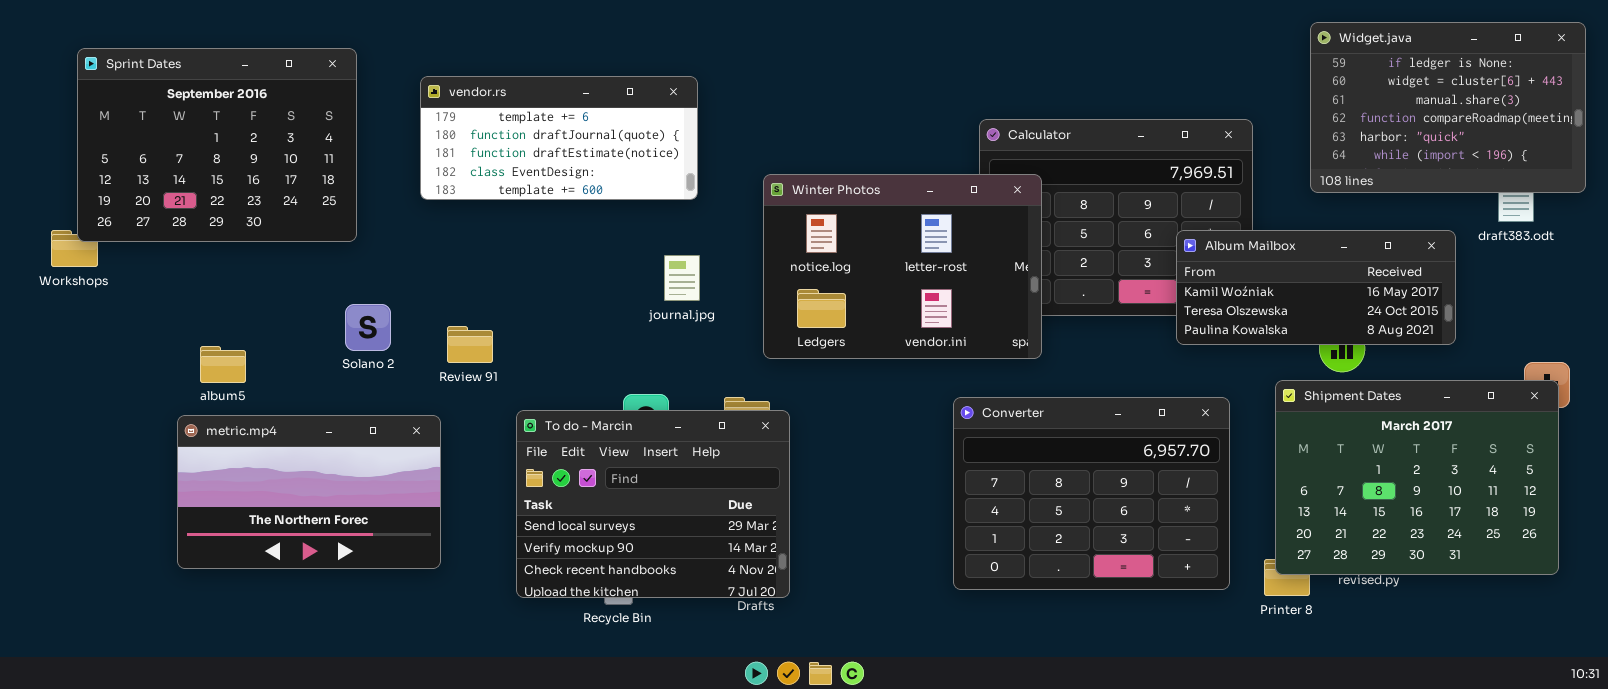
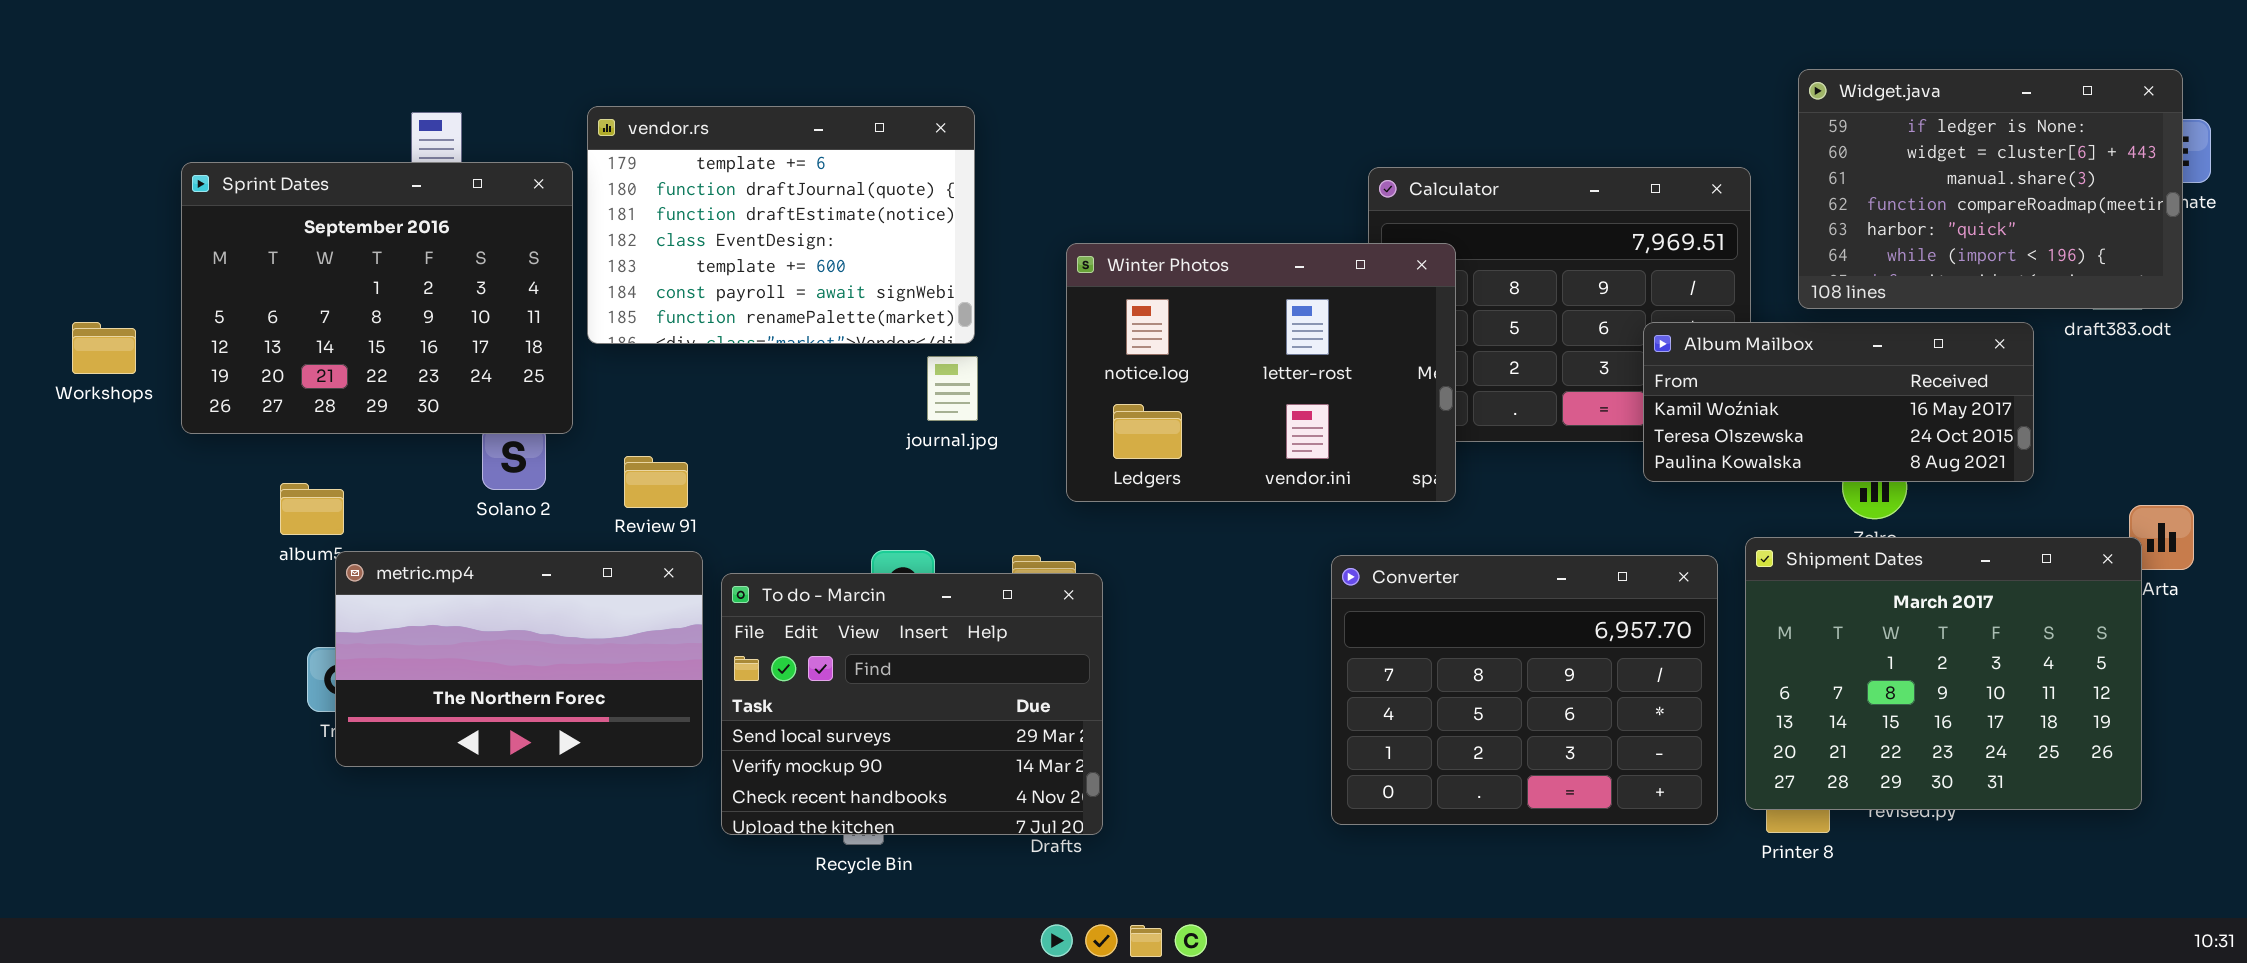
Widget.java: [1310,22,1586,193] -> [1798,69,2183,309], moved
Sprint Dates: [77,48,357,242] -> [181,162,573,434], moved
vendor.rs: [420,76,698,200] -> [587,106,975,344], resized
Shipment Dates: [1275,380,1559,575] -> [1745,537,2142,810], moved
metric.mp4: [177,415,441,569] -> [335,551,703,767], moved

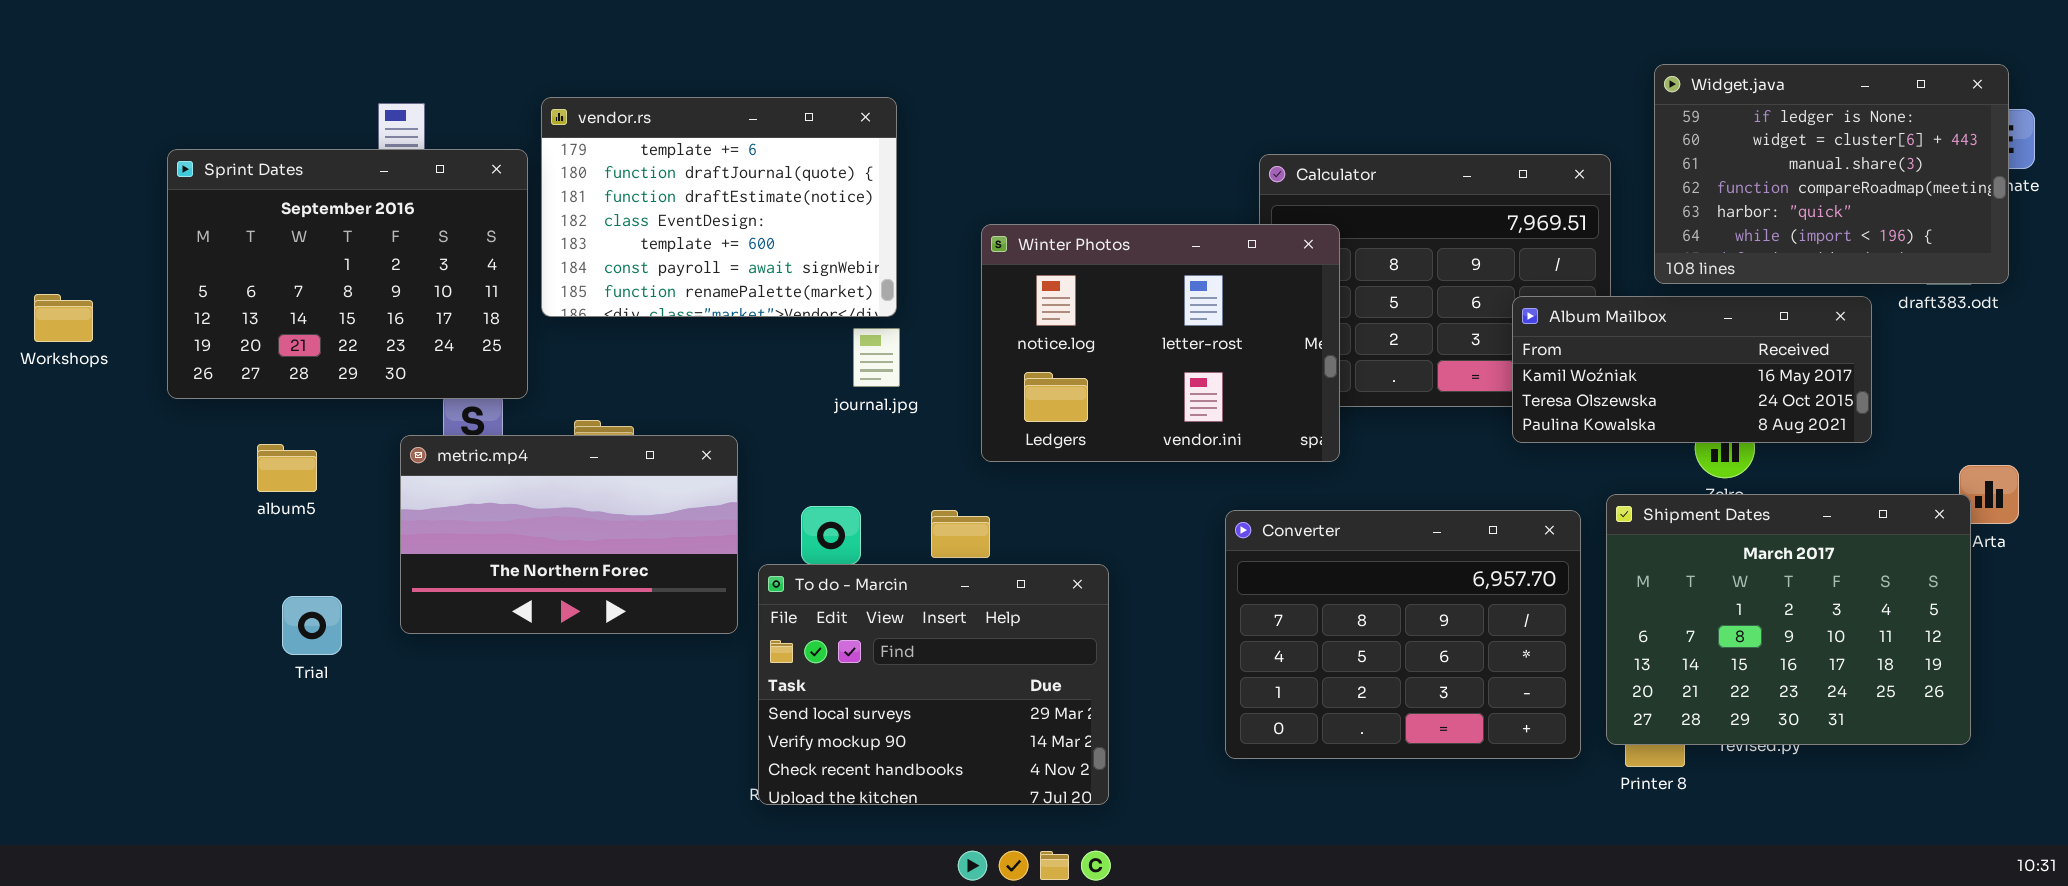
Workshops: [72,322,136,374] -> [34,294,93,342], moved
metric.mp4: [335,551,703,767] -> [400,435,738,634], moved
To do - Marcin: [721,573,1103,835] -> [758,564,1109,805], moved

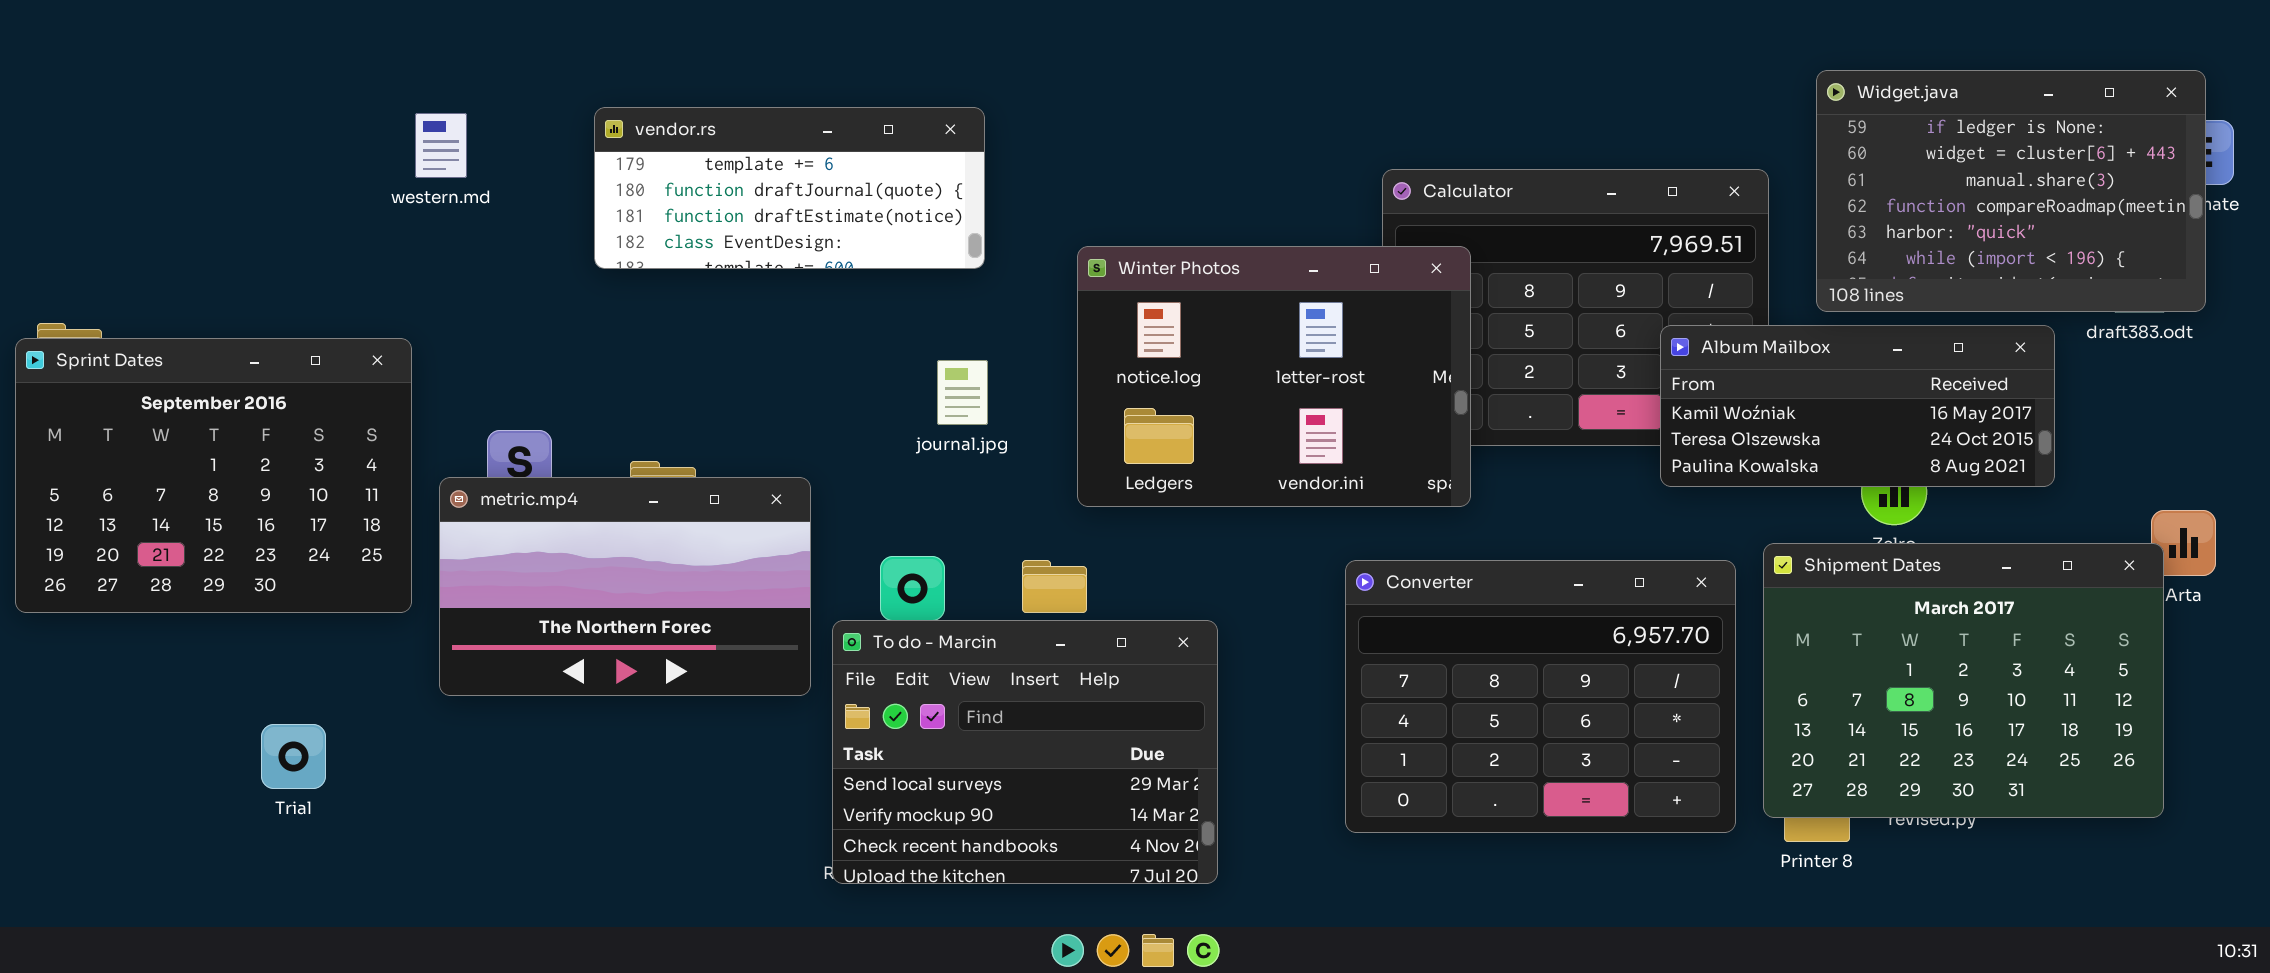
vendor.rs: [541,97,897,317] -> [594,107,985,269], resized
Sprint Dates: [167,149,528,399] -> [15,338,412,613], moved
Trial: [282,596,342,655] -> [261,724,326,789], moved

